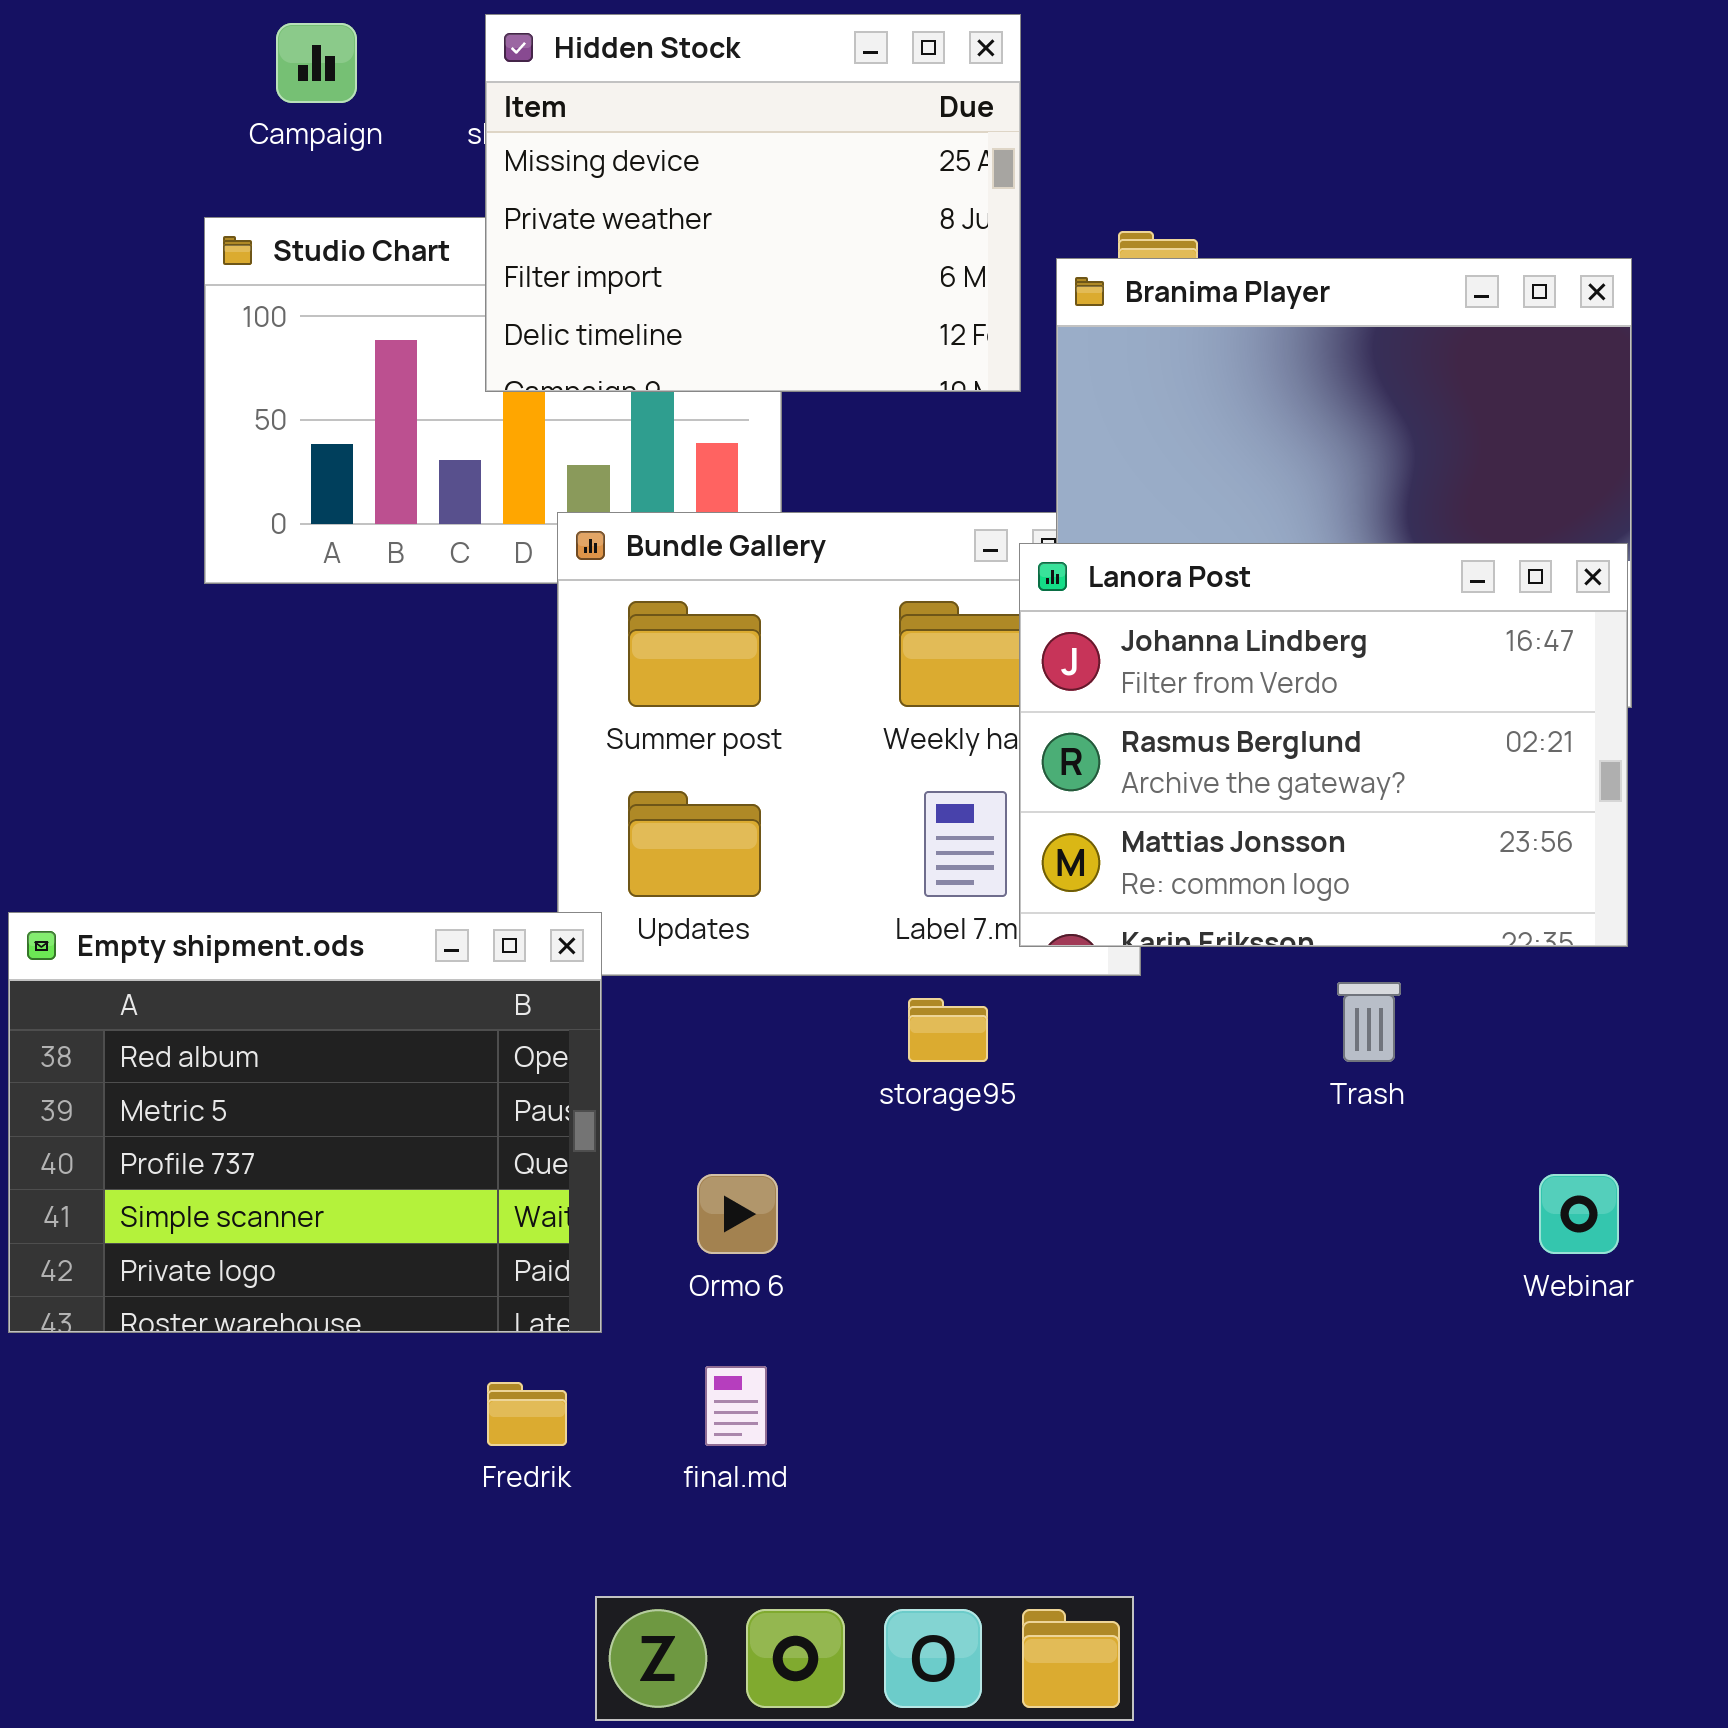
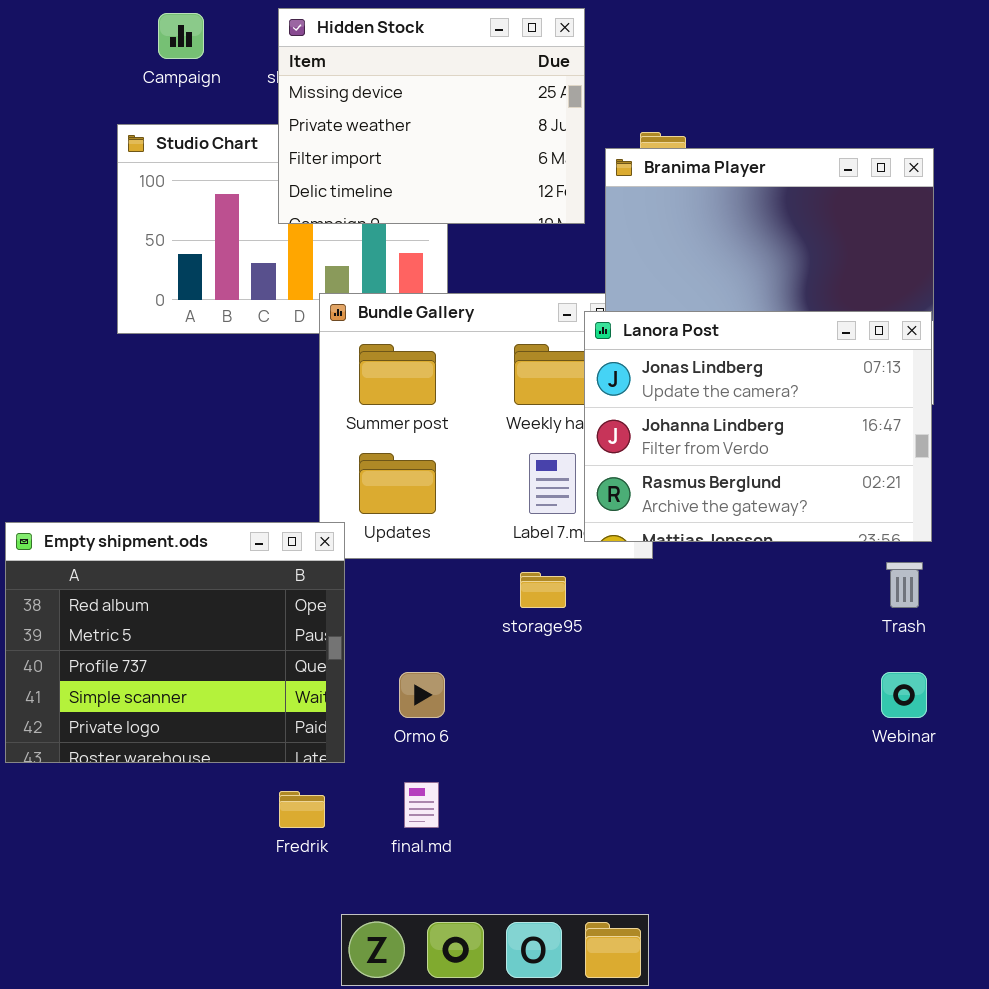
Lanora Post: [1019,543,1628,947] -> [584,311,932,542], scrolled up 1 row
Trash: [1337,982,1401,1062] -> [886,562,923,608], moved

